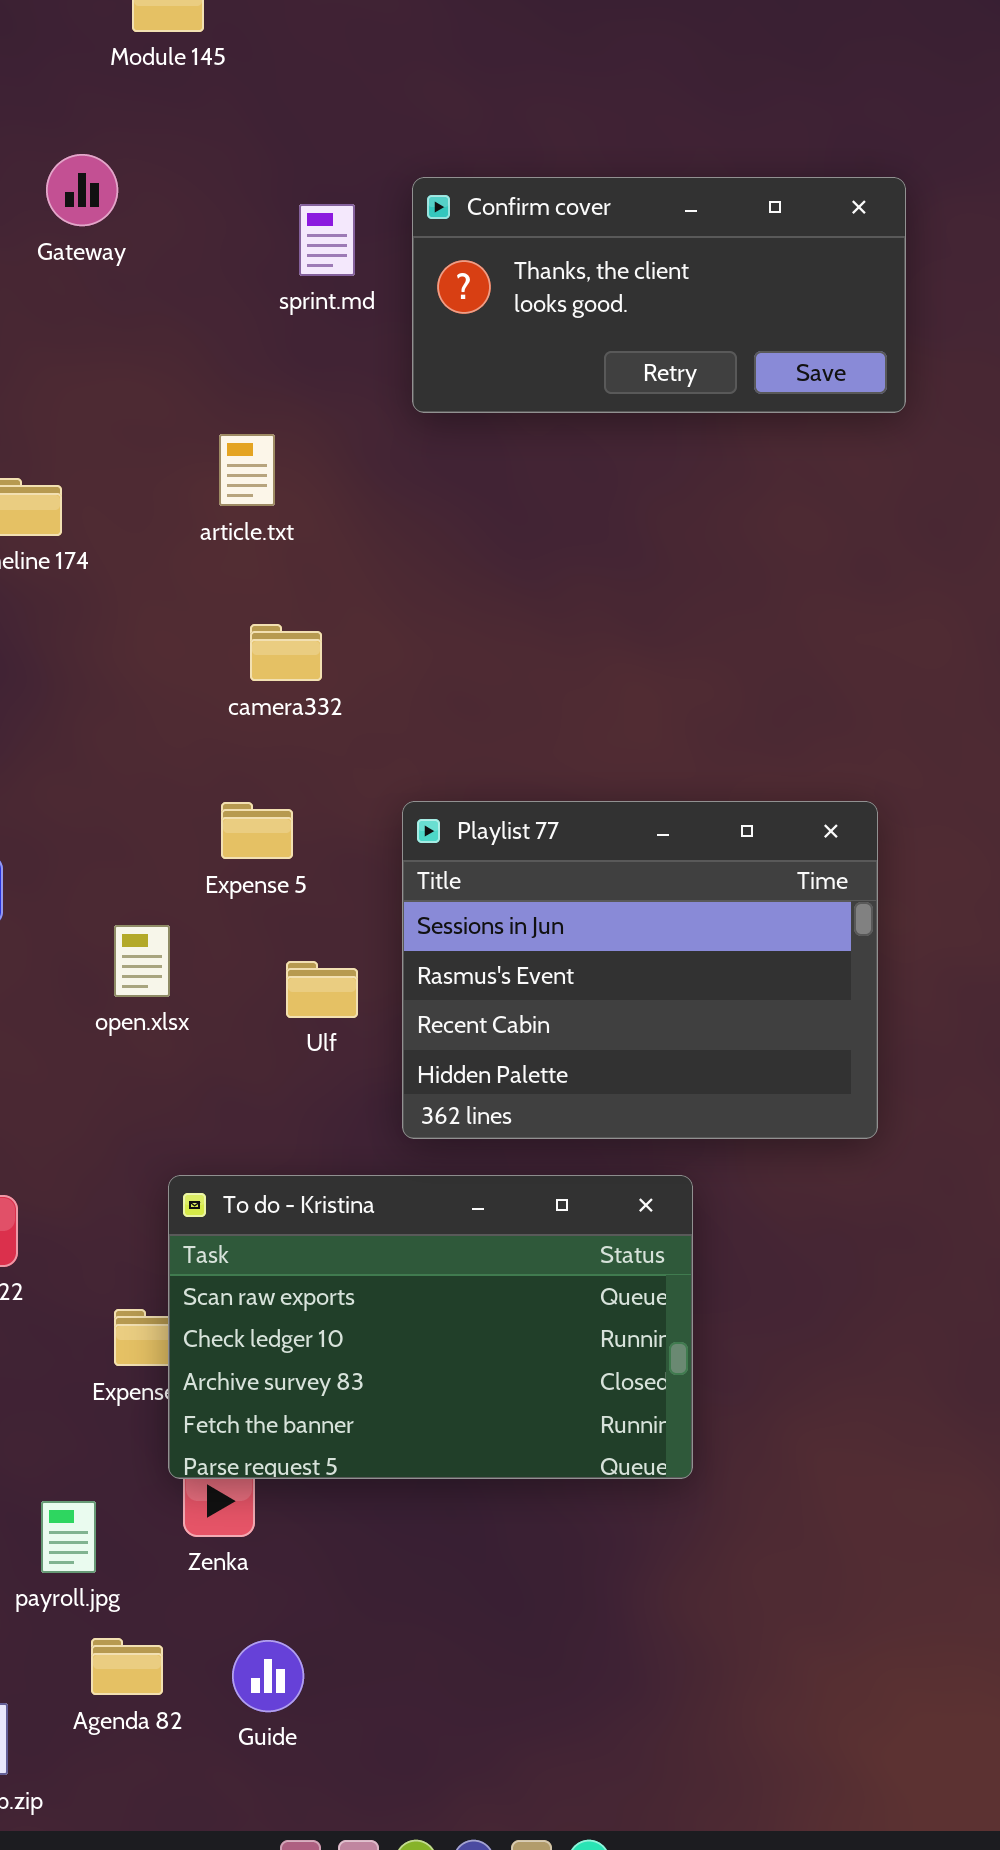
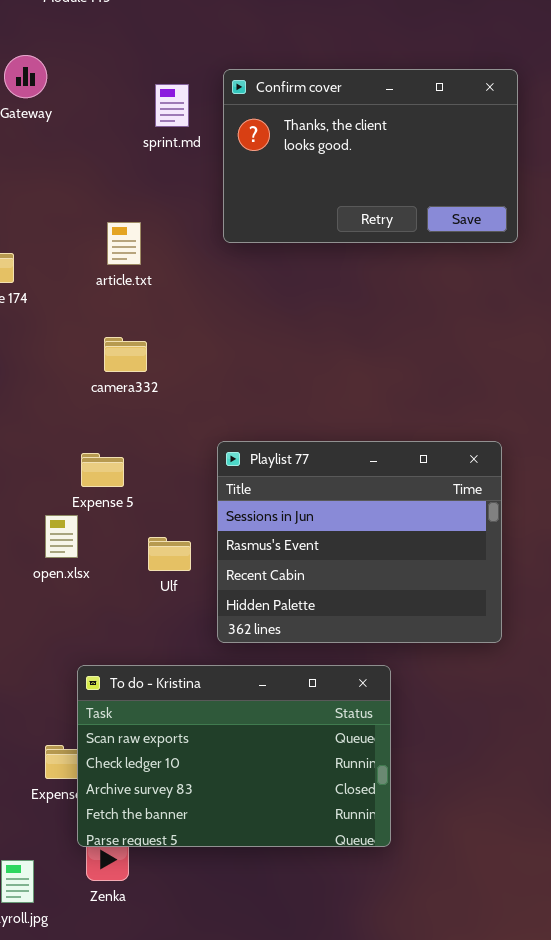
Confirm cover: [412,177,906,413] -> [223,69,518,243], resized
camera332: [250,624,322,681] -> [104,337,147,372], moved
Expense 5: [221,802,293,859] -> [81,453,124,487], moved

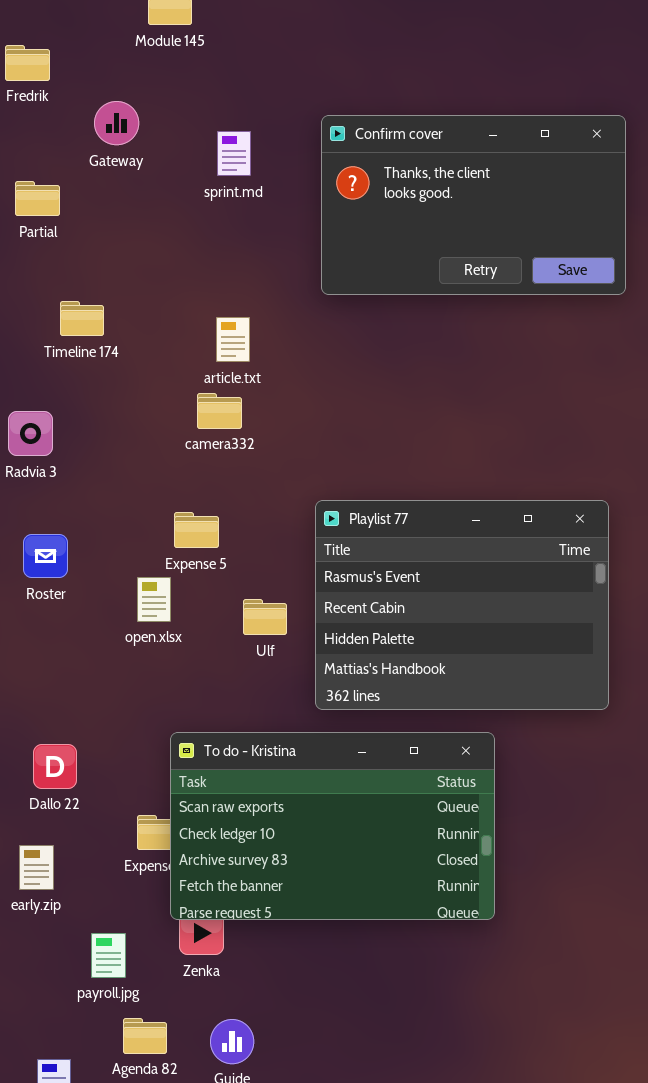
sprint.md: [155,84,189,127] -> [217,131,251,176], moved
article.txt: [107,222,141,265] -> [216,317,250,362], moved
Playlist 77: [217,441,502,643] -> [315,500,609,710], scrolled down 1 row

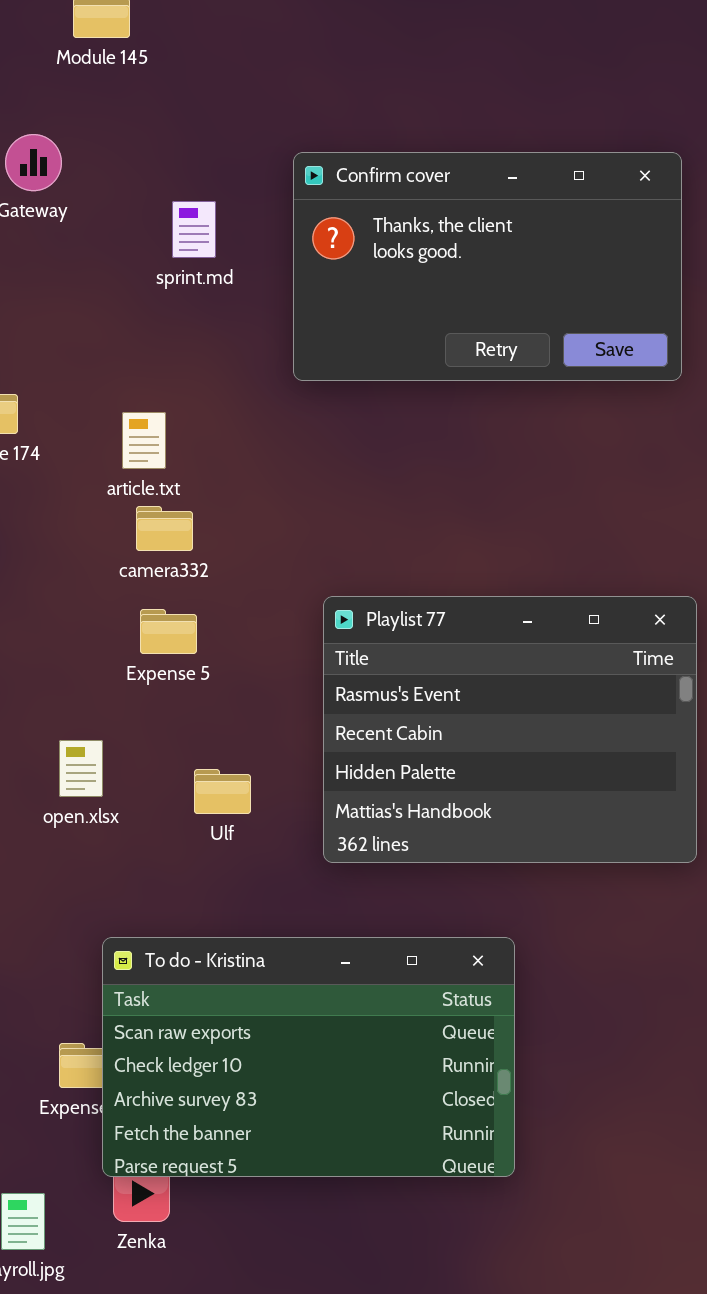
sprint.md: [217,131,251,176] -> [172,201,216,258], moved
article.txt: [216,317,250,362] -> [122,412,166,469], moved
Playlist 77: [315,500,609,710] -> [323,596,697,863], moved
Expense 5: [174,512,219,548] -> [140,609,197,654], moved

